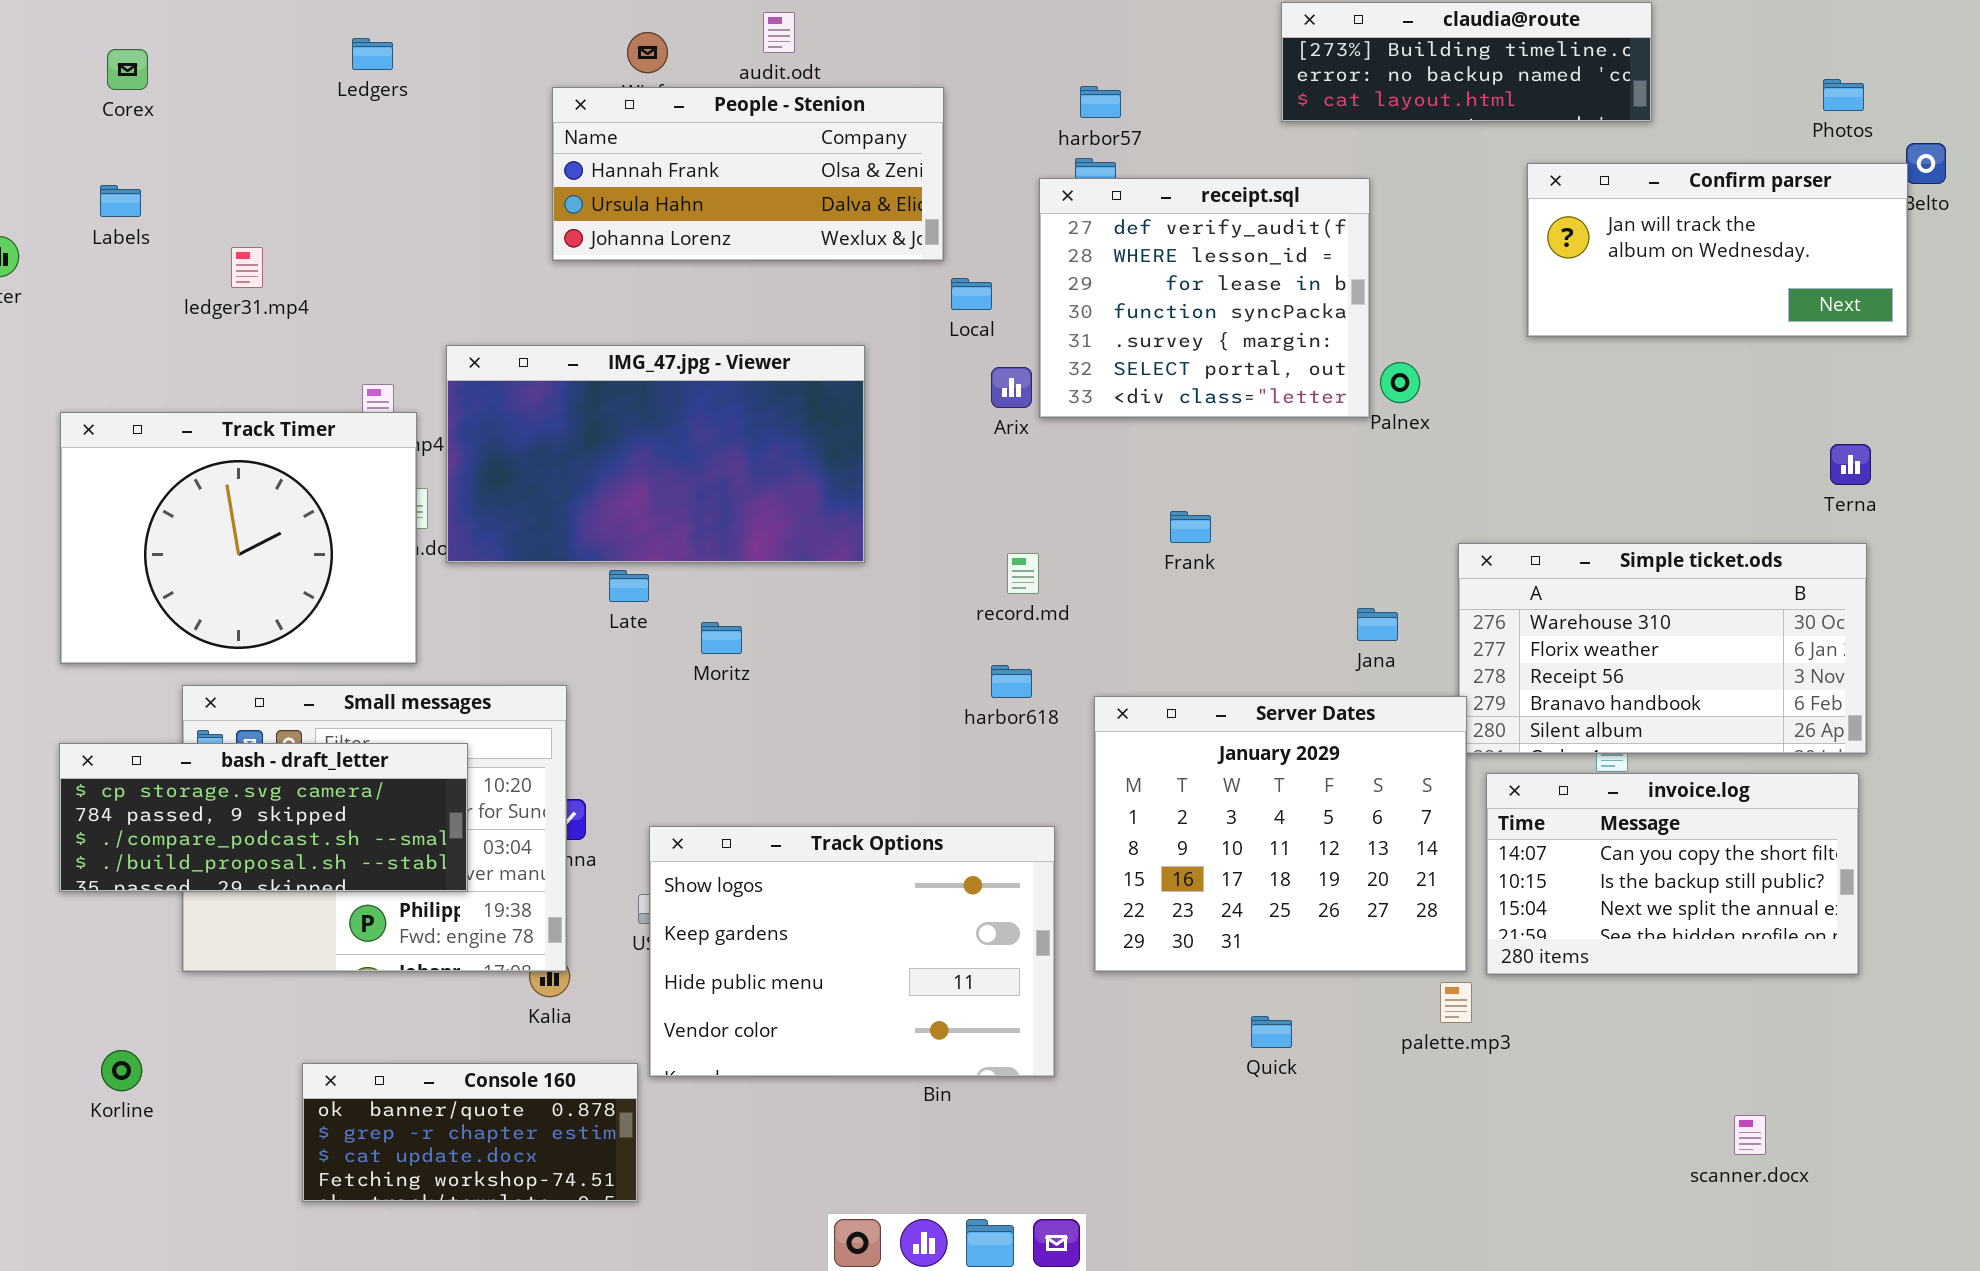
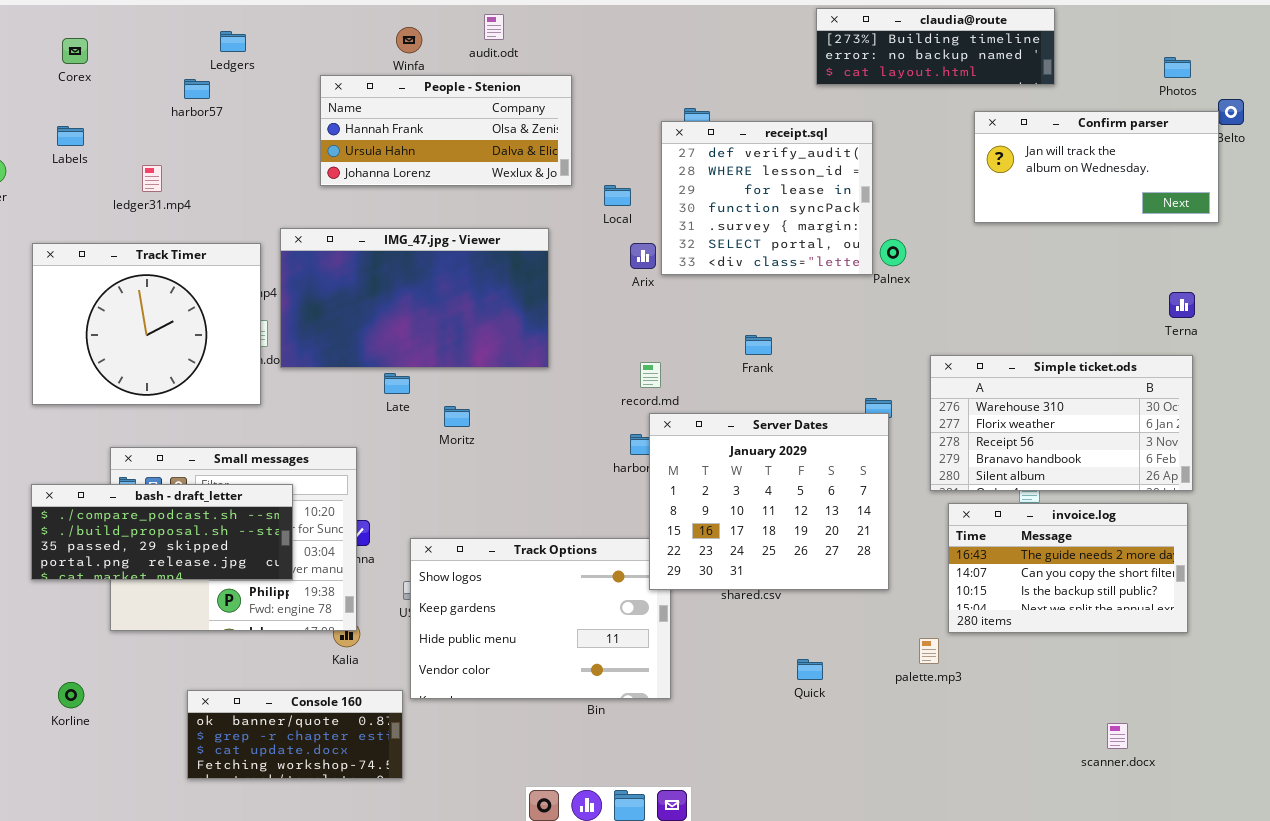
harbor57: [1080,86,1121,118] -> [184,79,210,99], moved
People - Stenion: [552,87,944,261] -> [320,75,572,186], moved
Track Timer: [60,412,417,664] -> [32,243,261,405], moved
Server Dates: [1094,696,1467,972] -> [649,413,889,590], moved
bash - draft_letter: [59,743,468,892] -> [31,484,293,580], scrolled down 2 rows
invoice.log: [1486,773,1859,975] -> [948,503,1188,633], scrolled up 1 row

